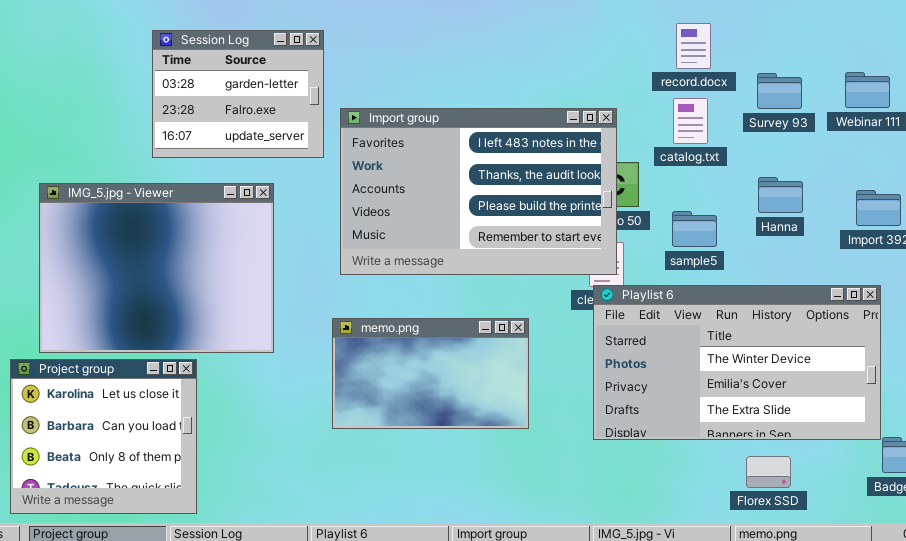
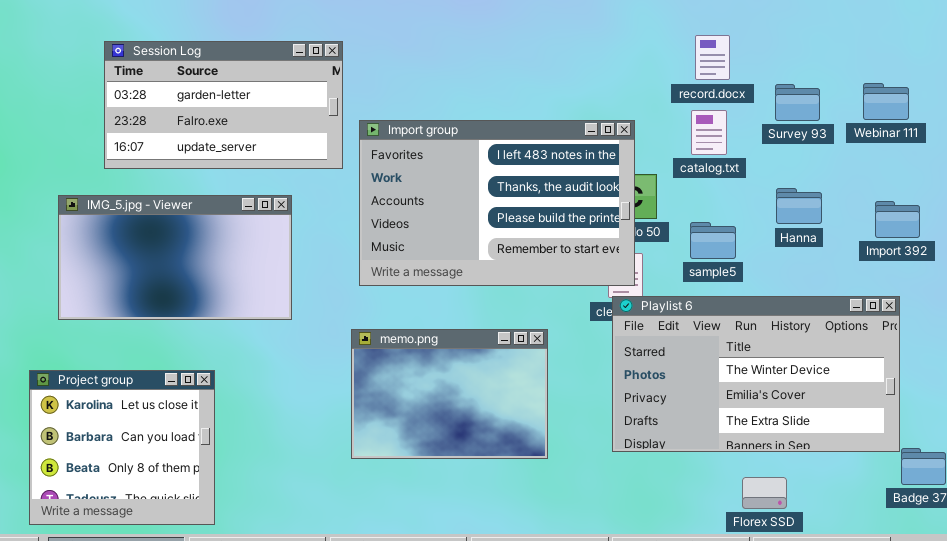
Session Log: [152,30,324,158] -> [104,41,343,169], resized
IMG_5.jpg - Viewer: [39,183,274,353] -> [58,195,292,320], resized
memo.png: [332,318,529,429] -> [351,329,548,459], resized
Florex SSD: [746,456,791,488] -> [742,477,787,509], moved

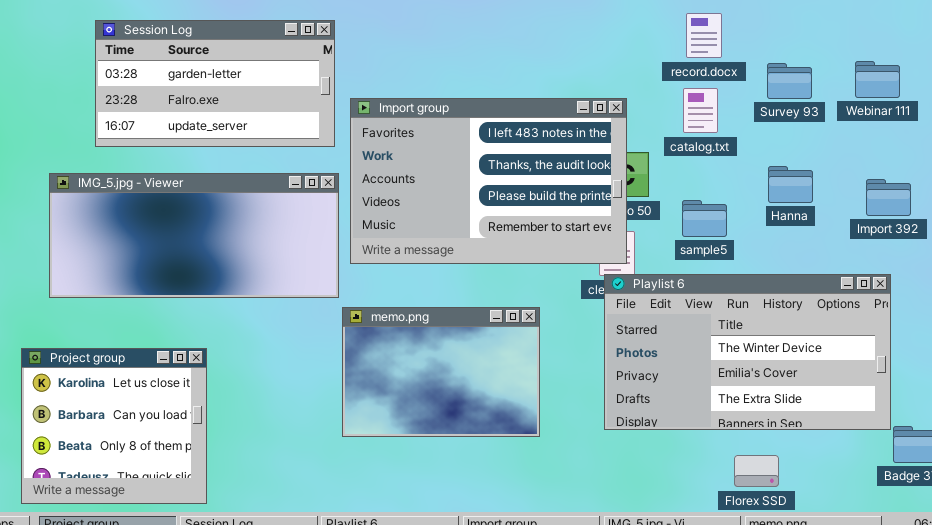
IMG_5.jpg - Viewer: [58,195,292,320] -> [49,173,339,298], resized

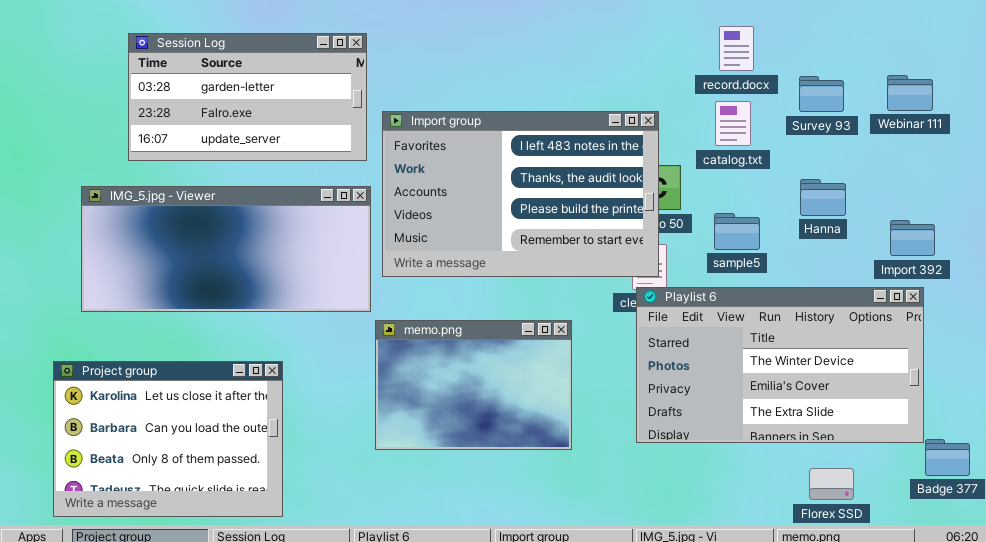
Import 392: [866,179,911,216] -> [890,220,935,256], moved
Project group: [21,348,207,504] -> [53,361,283,517], resized
Florex SSD: [734,455,779,487] -> [809,468,854,500], moved

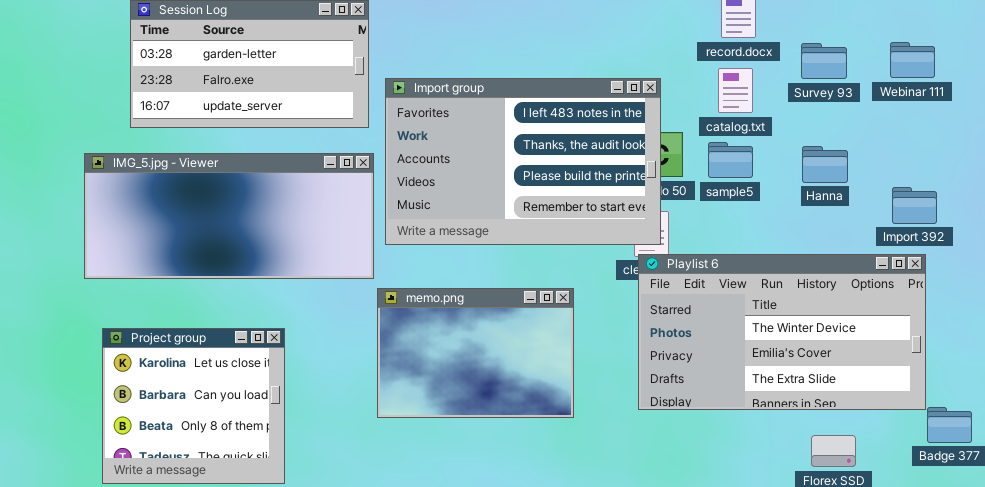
sample5: [714,213,760,250] -> [708,142,753,178], moved
Project group: [53,361,283,517] -> [102,328,285,484], resized

